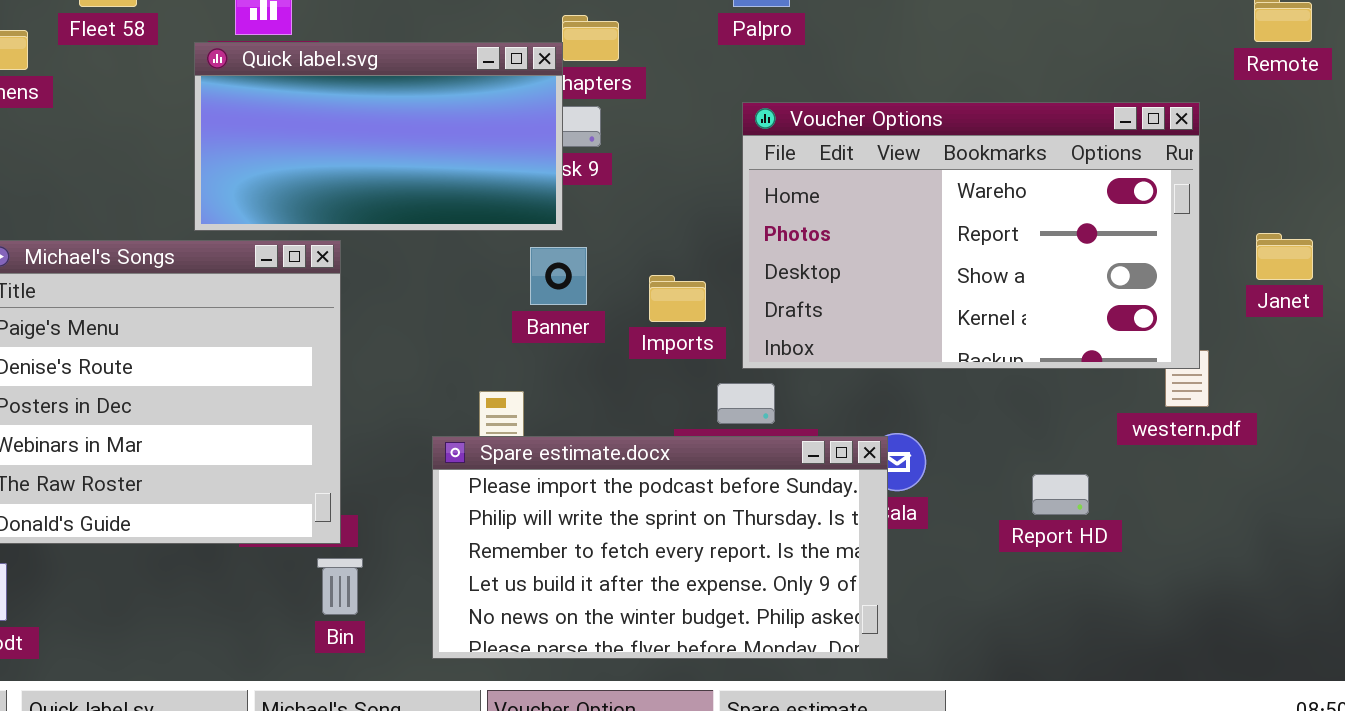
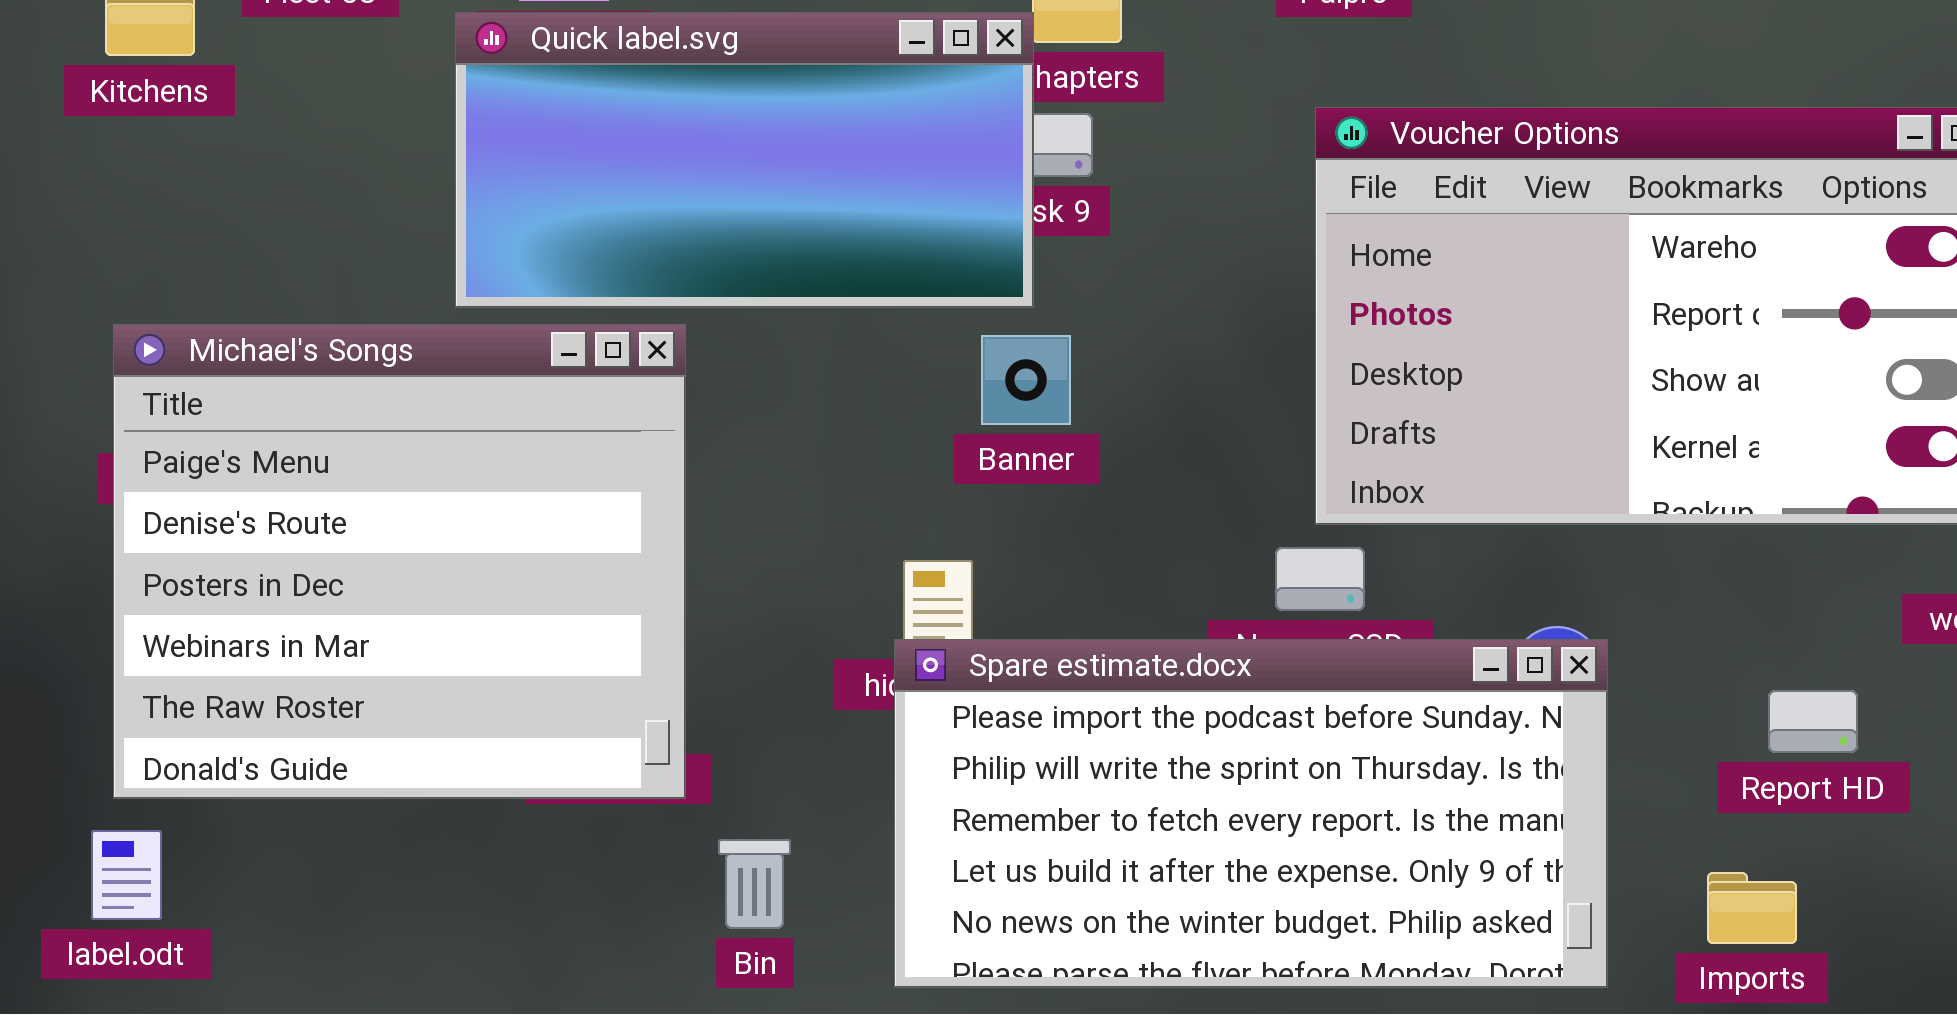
Imports: [649,275,706,322] -> [1707,872,1797,944], moved
Spare estimate.docx: [432,436,888,659] -> [894,639,1608,988], moved
Bin: [317,558,363,615] -> [718,839,791,929], moved

